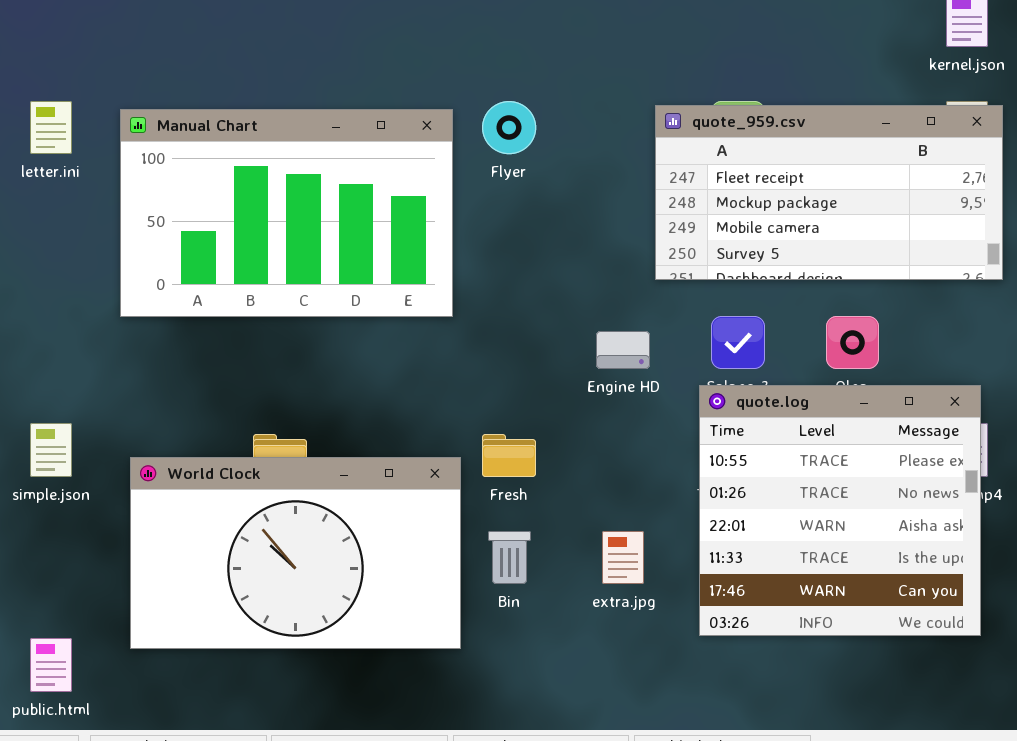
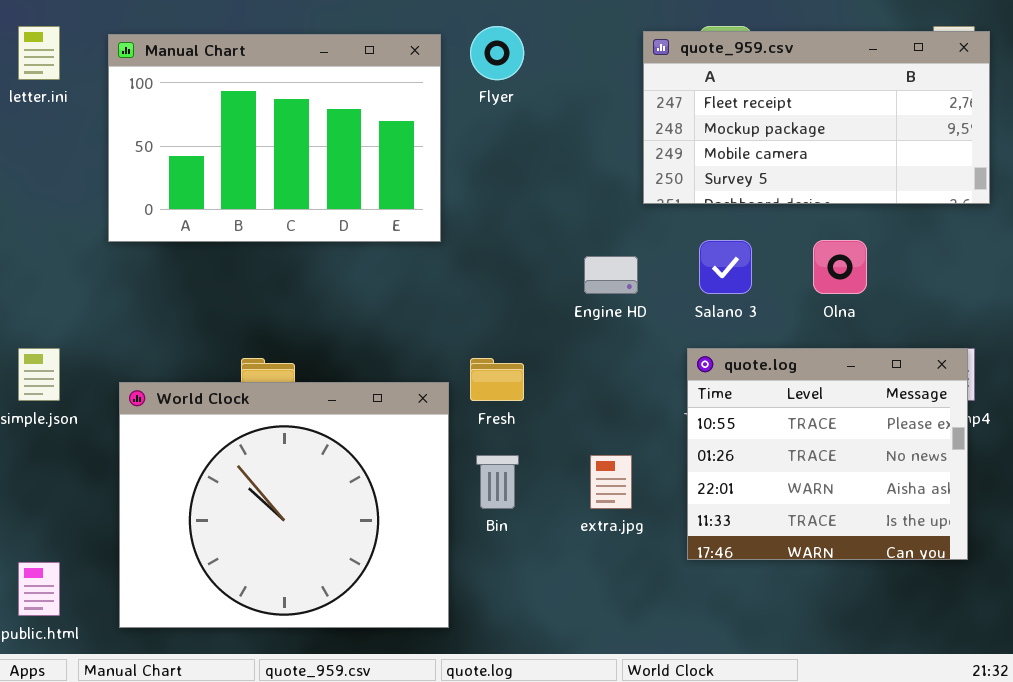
quote.log: [699,385,981,636] -> [687,348,968,560], resized
World Clock: [130,457,461,649] -> [119,382,449,628], resized

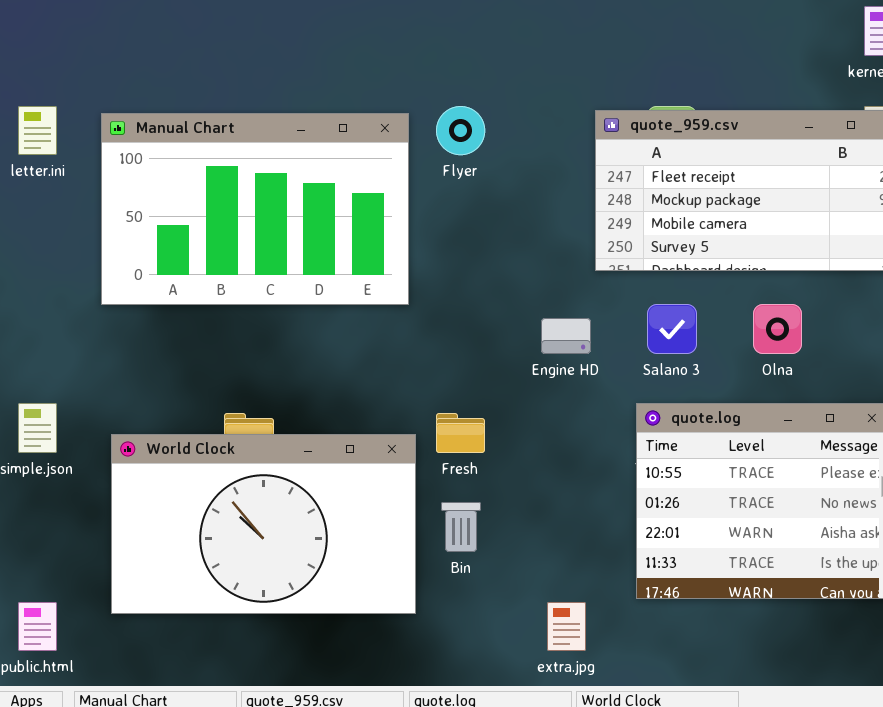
World Clock: [119,382,449,628] -> [111,434,416,614], resized
extra.jpg: [590,455,632,509] -> [547,602,586,651], moved

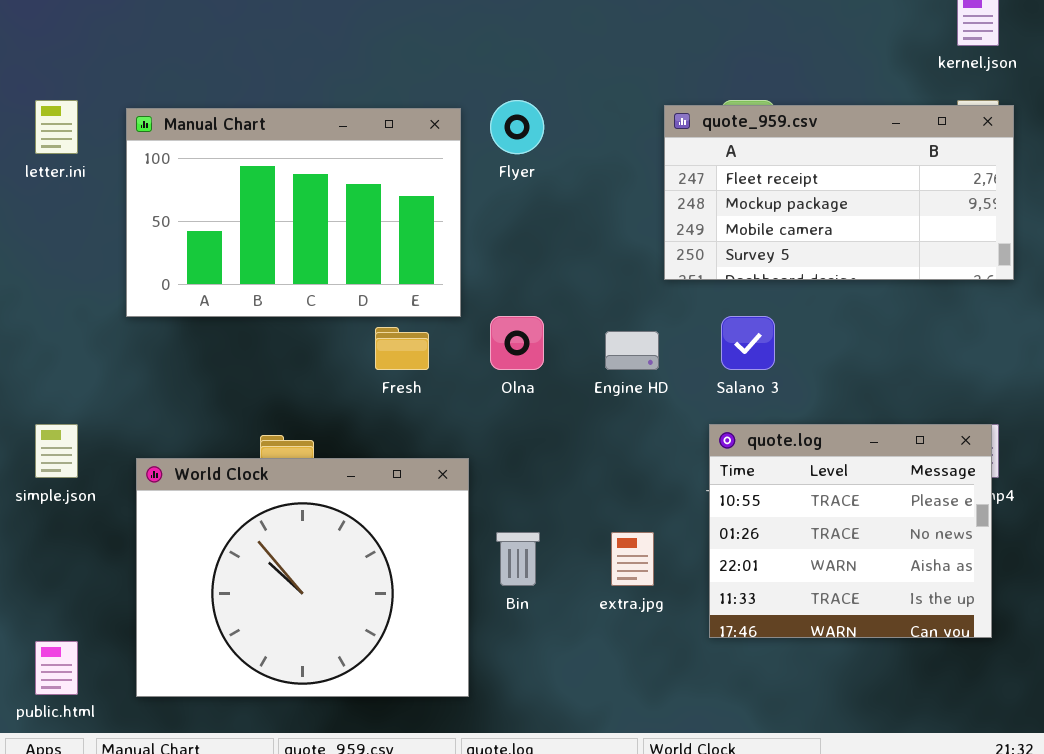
Olna: [753,304,802,354] -> [490,316,544,370], moved
Fresh: [436,413,485,453] -> [375,327,429,370], moved
World Clock: [111,434,416,614] -> [136,458,469,697], resized
extra.jpg: [547,602,586,651] -> [611,532,654,586], moved

